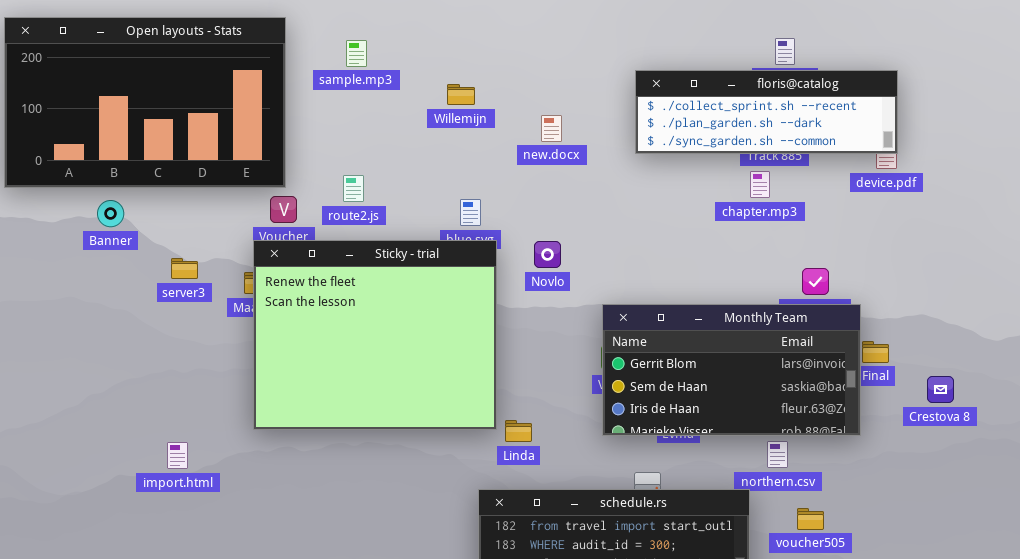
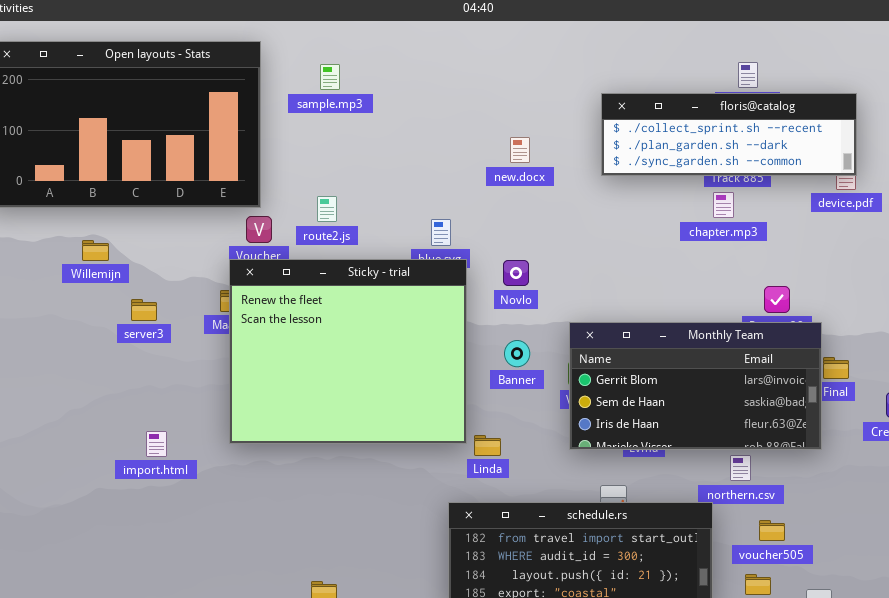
Willemijn: [447,84,475,105] -> [82,240,109,261], moved
Banner: [97,200,124,227] -> [504,340,530,367], moved
server3: [171,258,198,279] -> [131,299,157,321], moved
import.html: [167,442,188,469] -> [146,431,167,457], moved

